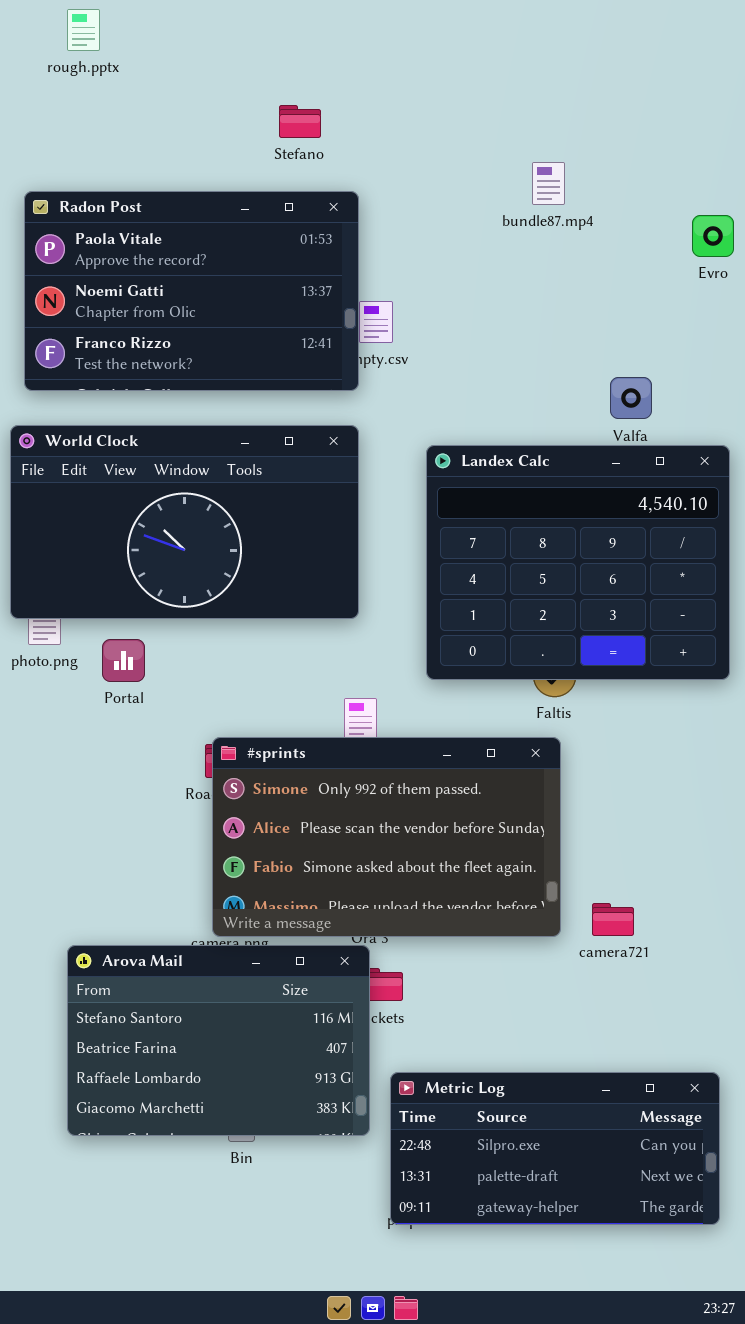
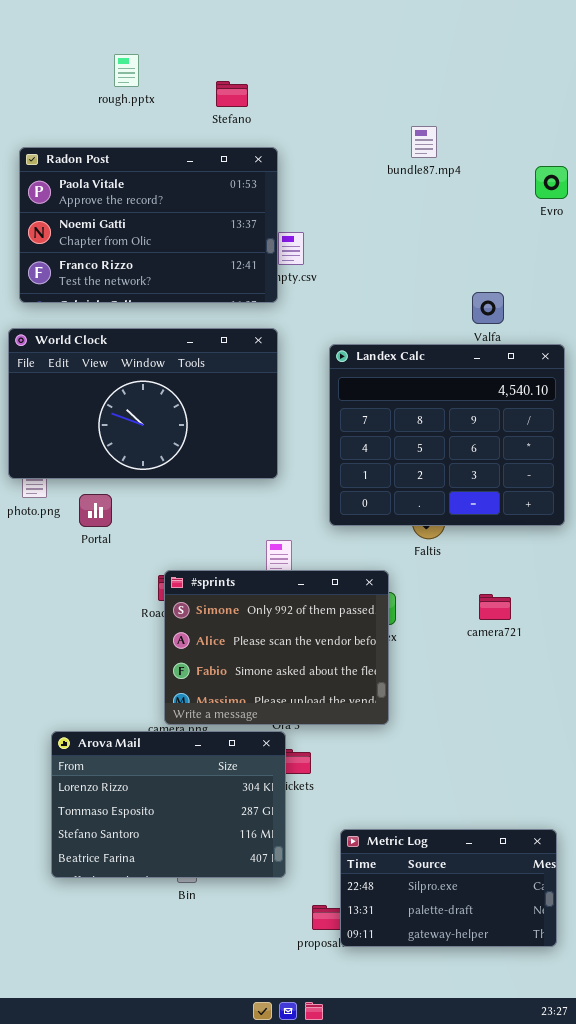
rough.pptx: [67,9,100,51] -> [114,54,139,87], moved
#sprints: [212,737,561,937] -> [164,570,389,725], resized
camera721: [592,903,634,936] -> [479,594,511,620], moved
Arova Mail: [67,945,370,1136] -> [51,731,286,878], scrolled up 2 rows
Metric Log: [390,1072,720,1225] -> [340,829,557,947], resized

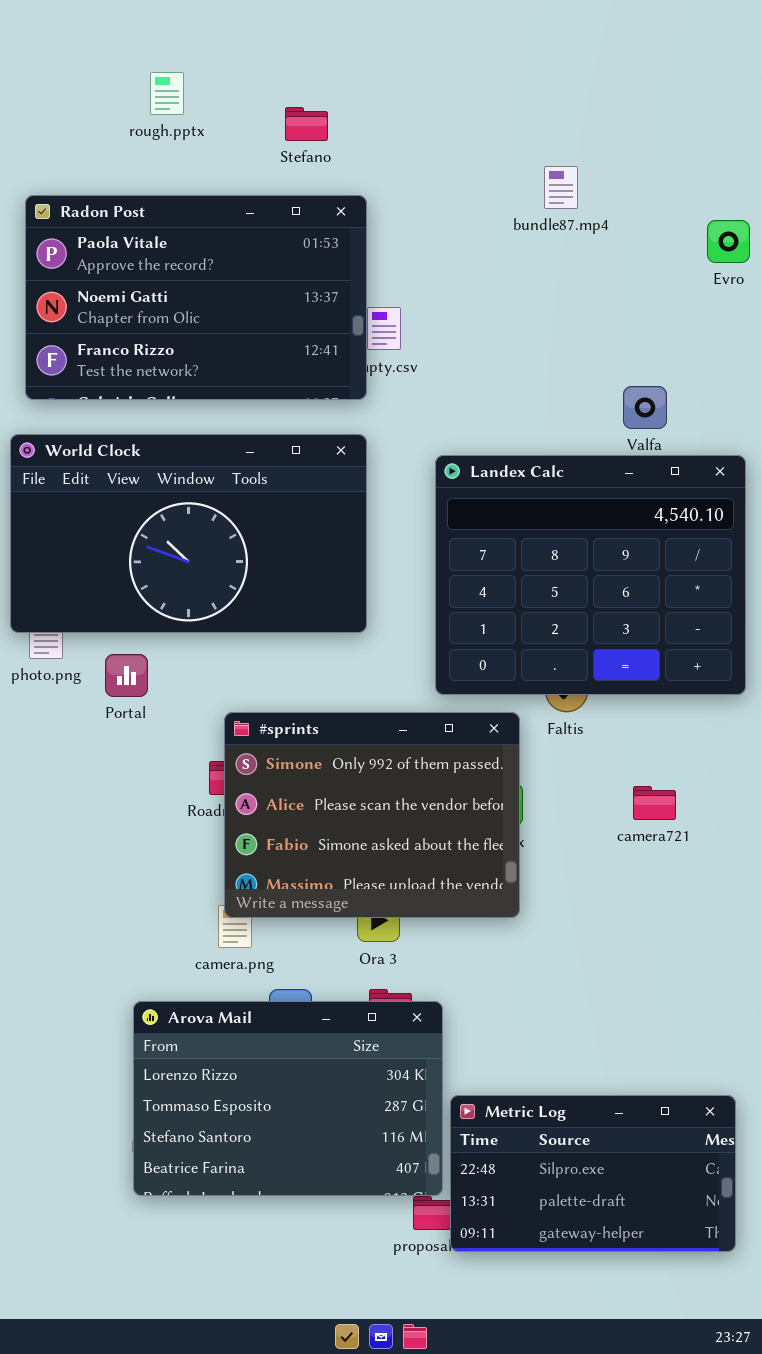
#sprints: [164,570,389,725] -> [224,712,520,918], moved
Arova Mail: [51,731,286,878] -> [133,1001,443,1196], moved

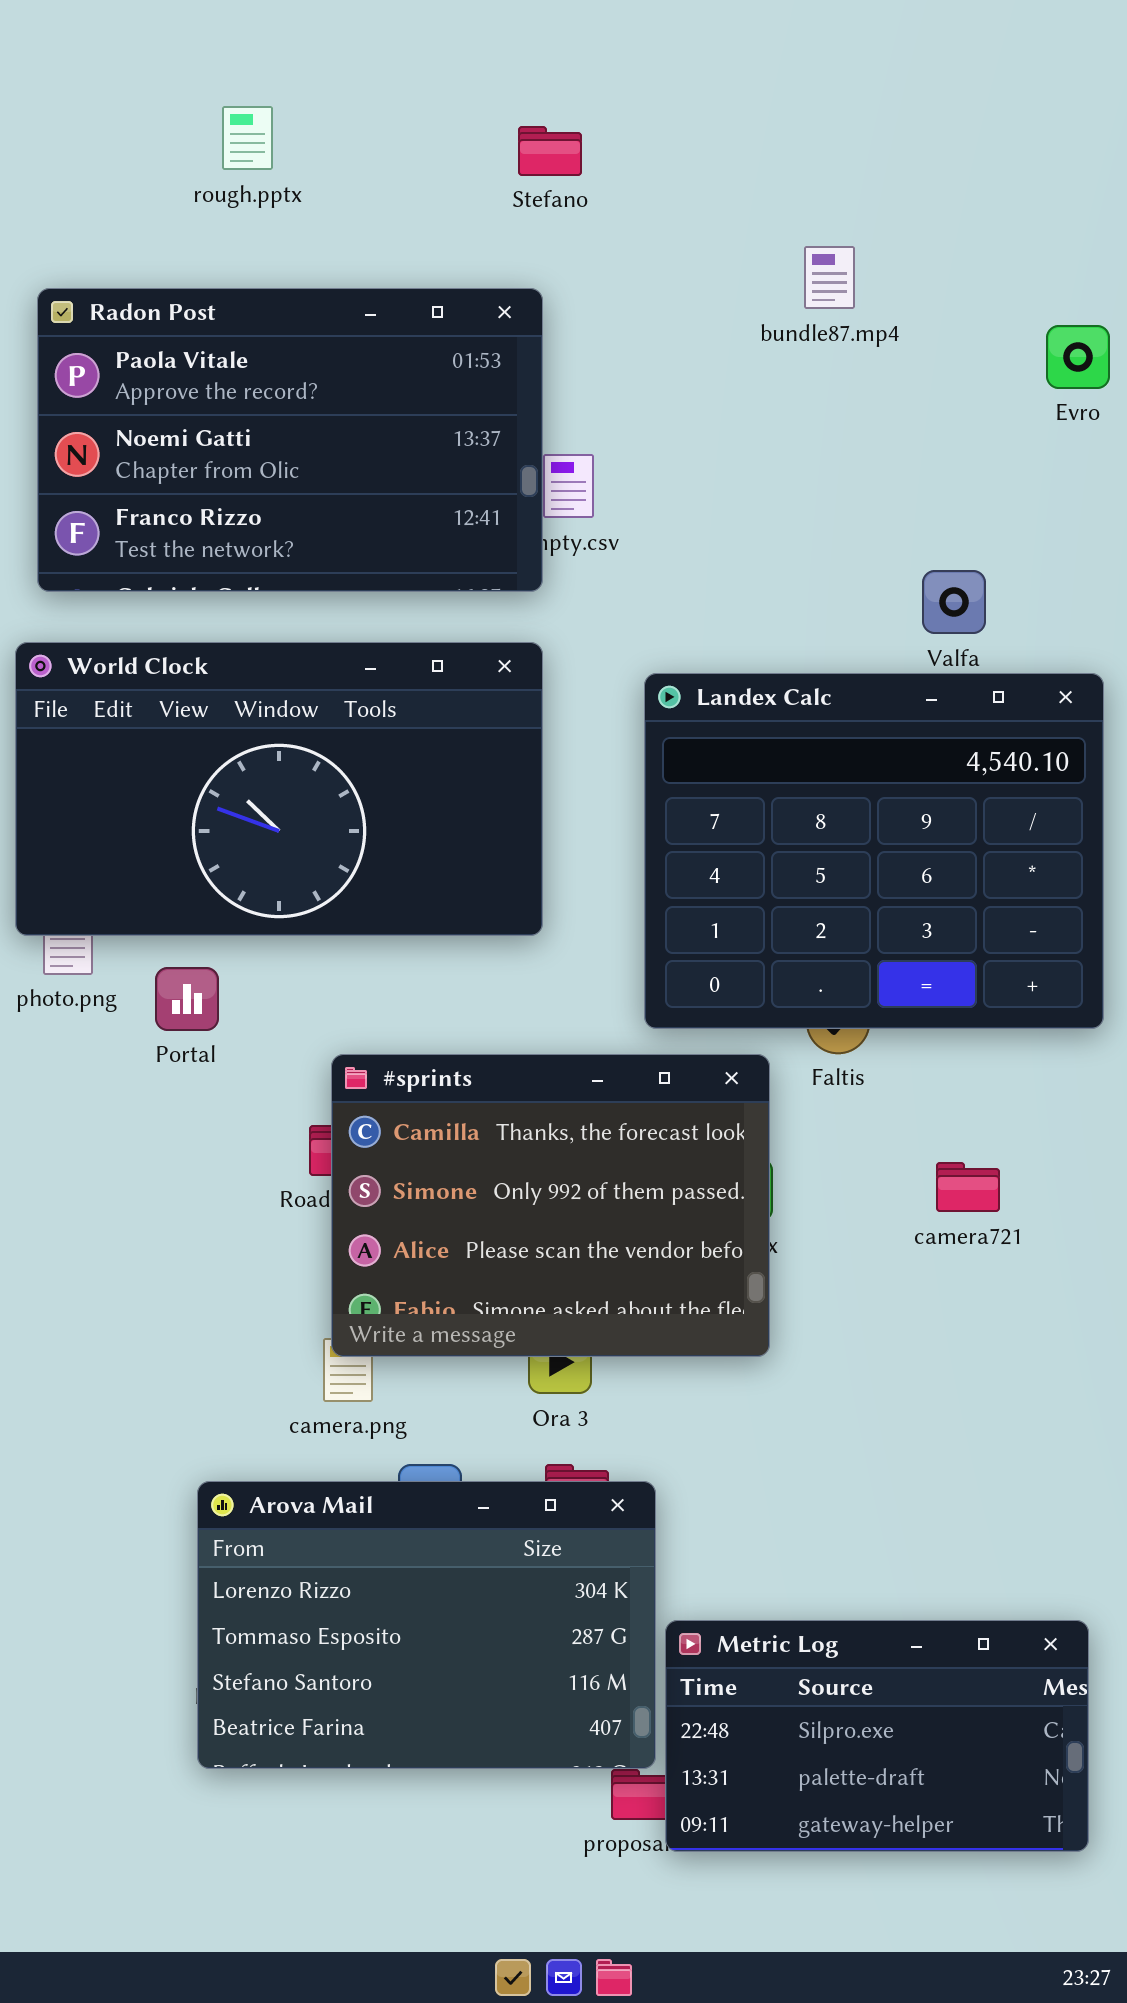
Stefano: [285,107,328,141] -> [518,126,582,176], moved
#sprints: [224,712,520,918] -> [331,1054,770,1357], scrolled up 1 row

